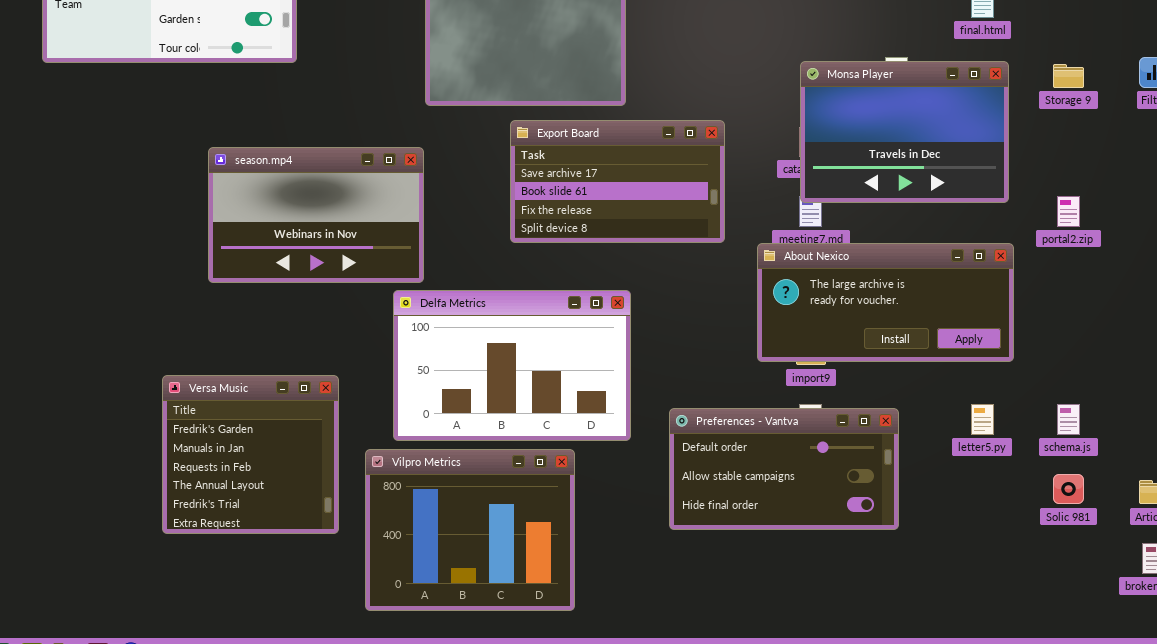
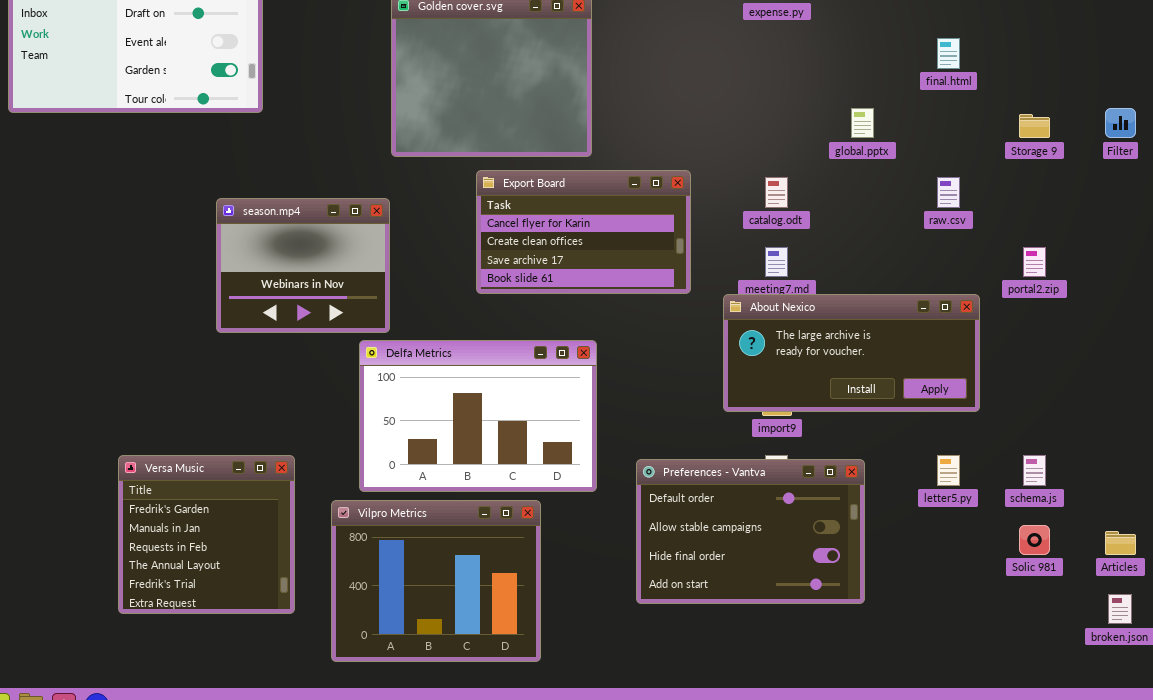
Monsa Player: [800,61,1009,203] -> none, closed
Export Board: [510,120,725,243] -> [476,170,691,294], scrolled up 2 rows
season.mp4: [208,147,424,283] -> [216,198,390,333], resized
Versa Music: [162,375,339,534] -> [118,455,295,614], moved
Preferences - Vantva: [669,408,899,530] -> [636,459,865,604], resized

